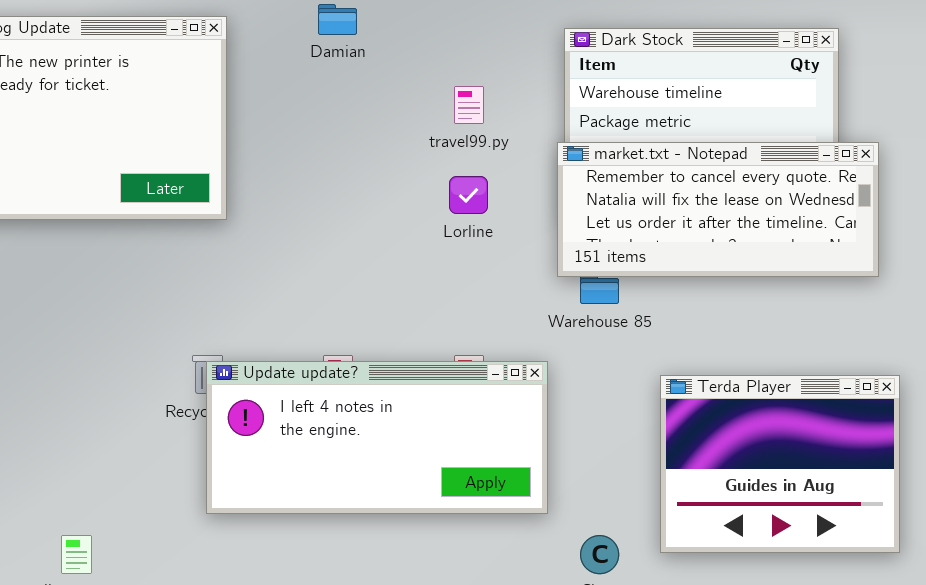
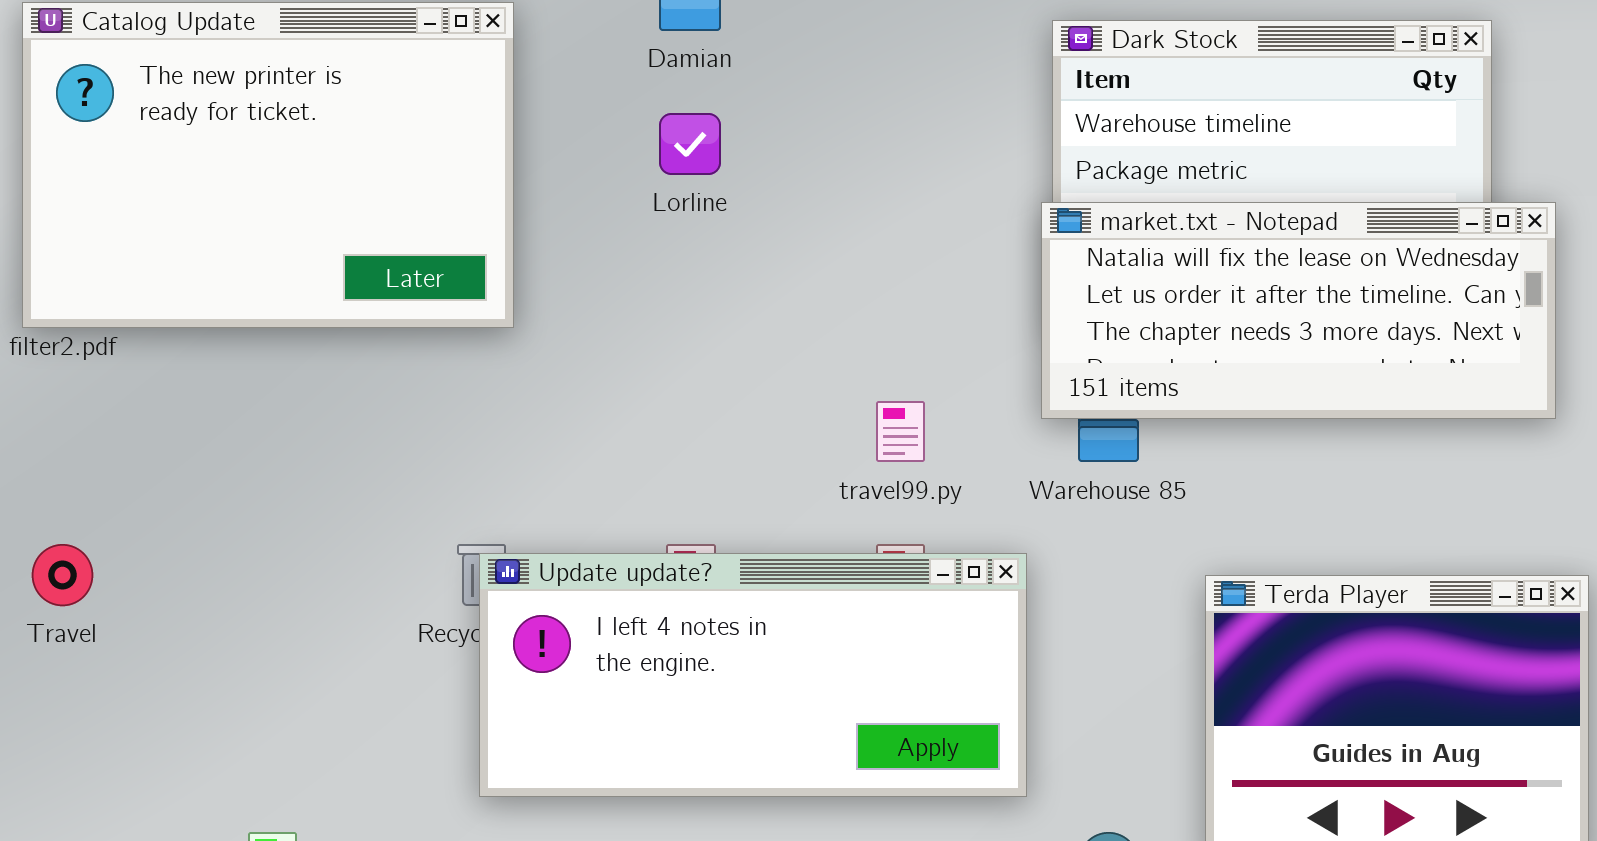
travel99.py: [454,86,484,124] -> [876,401,925,462], moved
market.txt - Notepad: [557,142,879,277] -> [1041,202,1556,419], scrolled down 1 row
Lorline: [449,176,488,214] -> [659,113,721,175], moved

